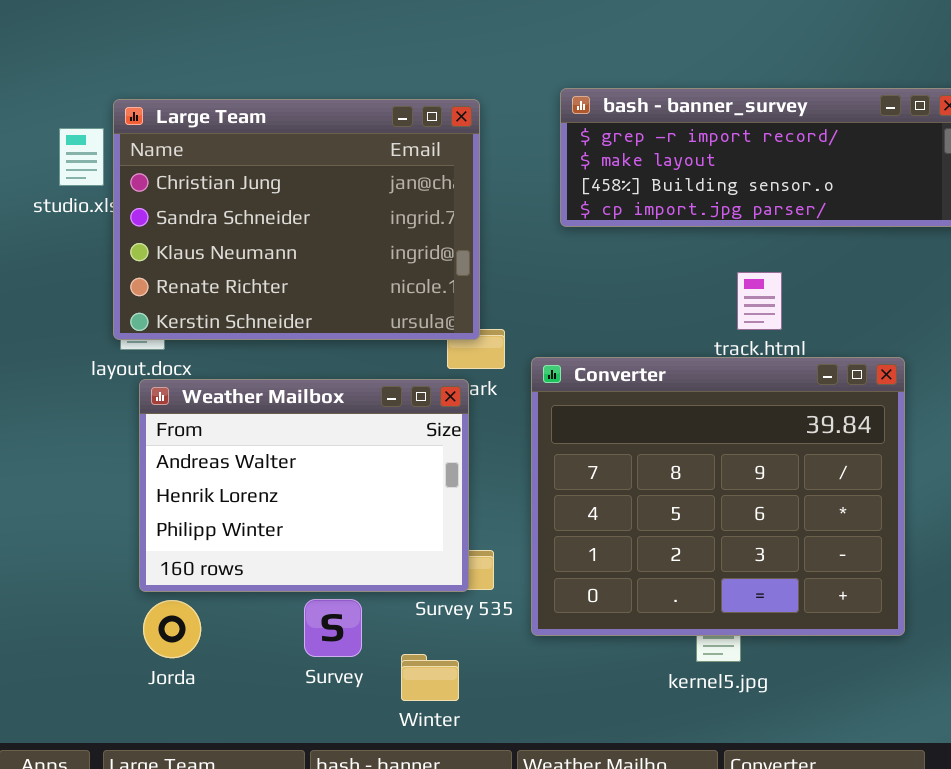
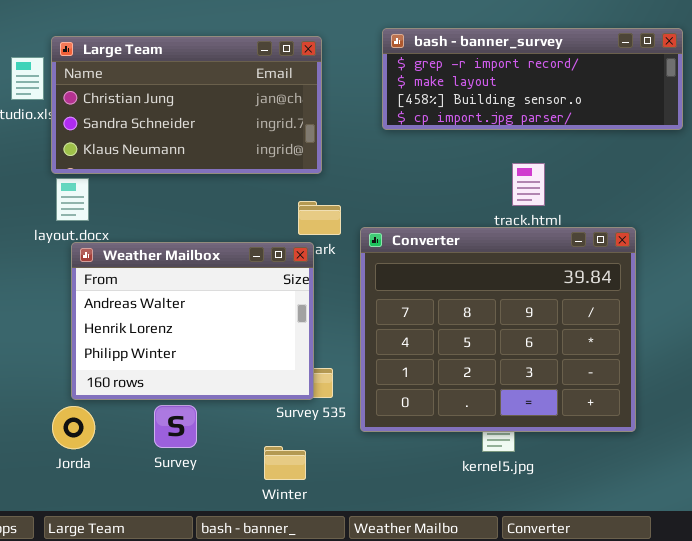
Large Team: [113,99,480,340] -> [51,36,322,174], resized
Survey: [304,599,362,657] -> [154,405,197,448], moved
Jorda: [143,600,201,658] -> [52,406,95,449], moved

